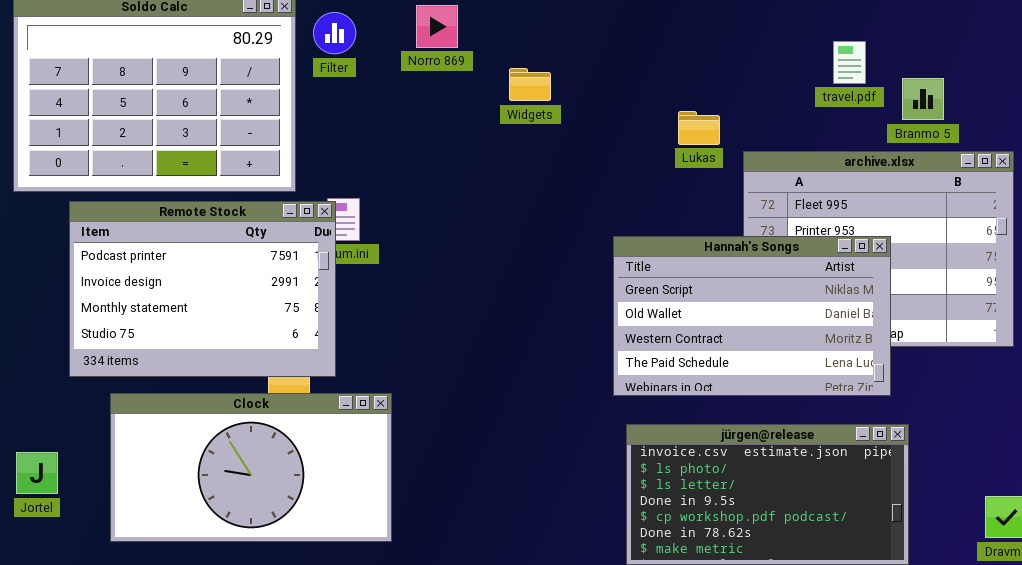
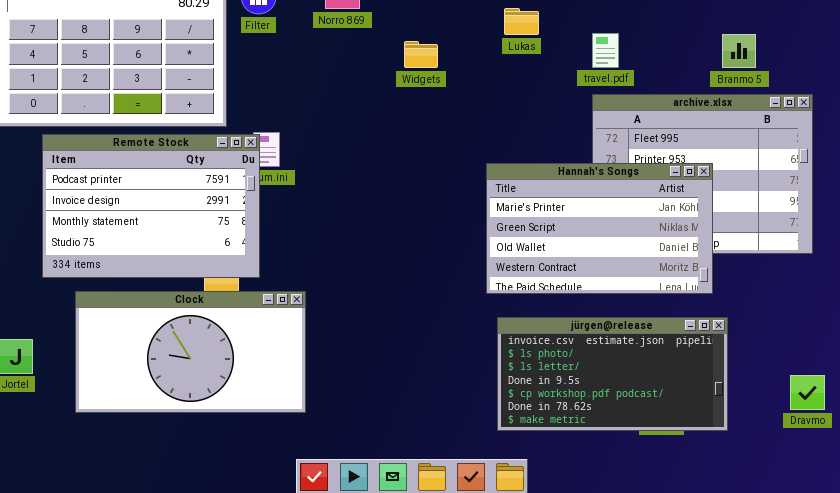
travel.pdf: [833,41,866,84] -> [592,33,619,68], moved
Widgets: [509,68,551,101] -> [404,41,438,68], moved
Lukas: [678,111,720,145] -> [504,8,539,35], moved
Hannah's Songs: [613,236,891,396] -> [486,163,713,294], scrolled up 1 row

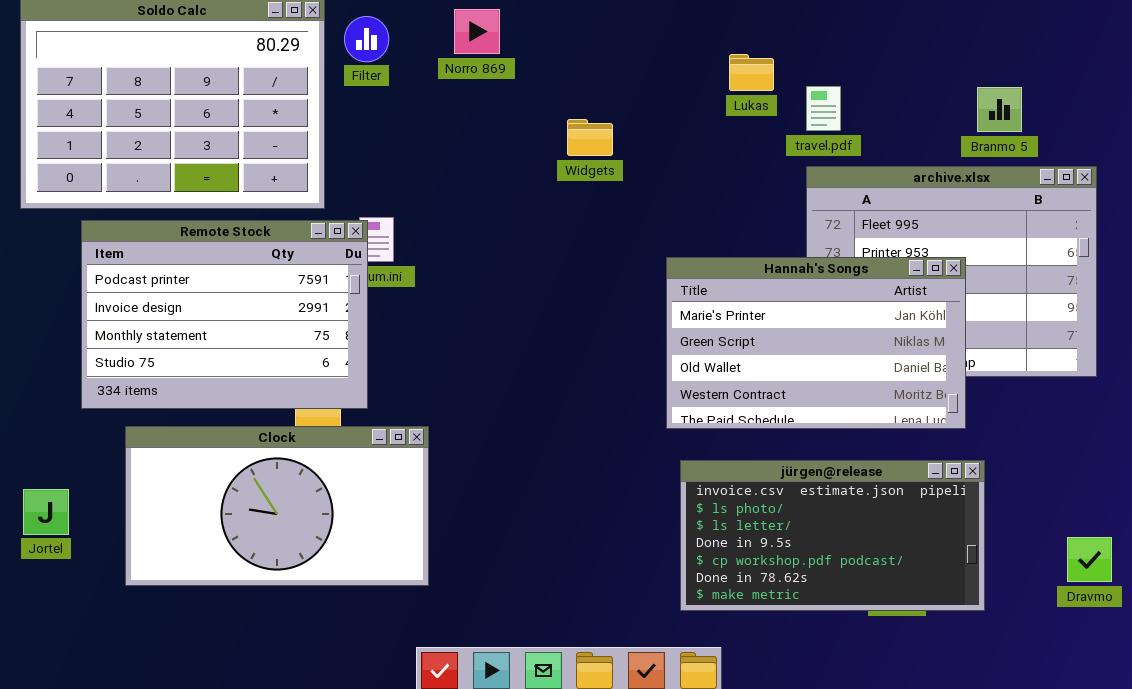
Lukas: [504,8,539,35] -> [729,54,774,91], moved
Widgets: [404,41,438,68] -> [567,119,613,156], moved

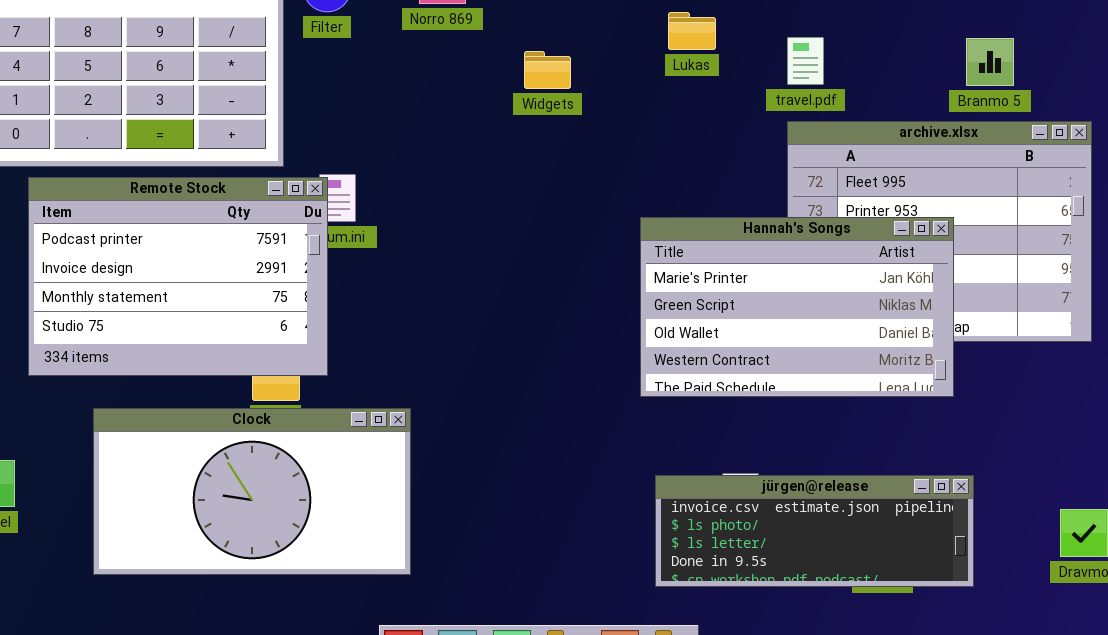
Lukas: [729,54,774,91] -> [668,12,716,50], moved
Widgets: [567,119,613,156] -> [524,51,571,89], moved
Clock: [125,426,429,586] -> [93,408,411,575], moved
jürgen@release: [680,460,985,611] -> [655,475,974,587], resized

